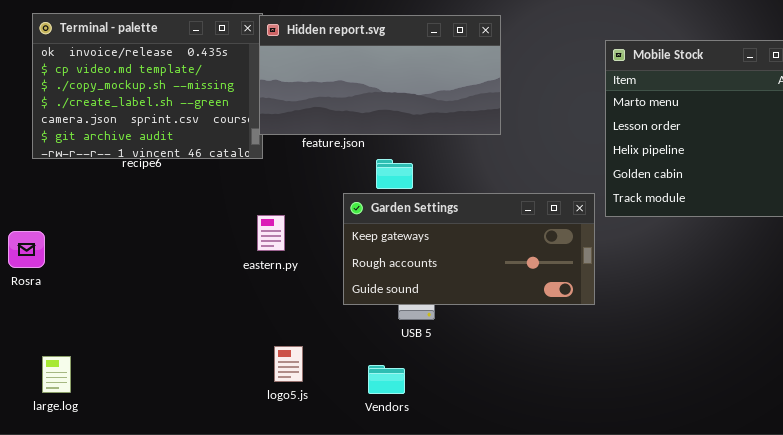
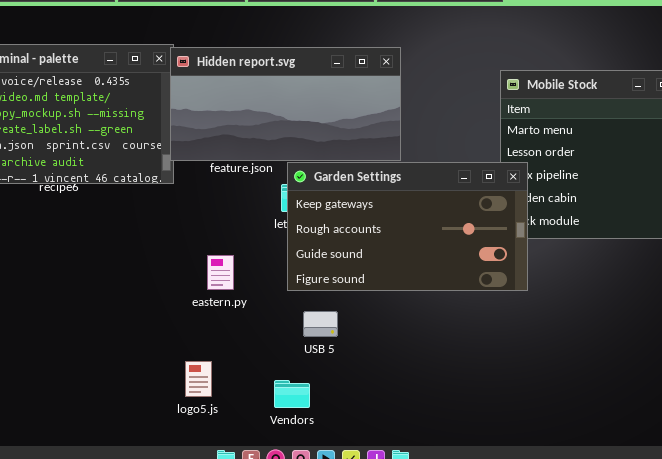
Garden Settings: [343,193,595,305] -> [287,162,528,291], moved, resized
eastern.py: [257,215,285,251] -> [207,255,234,290], moved

